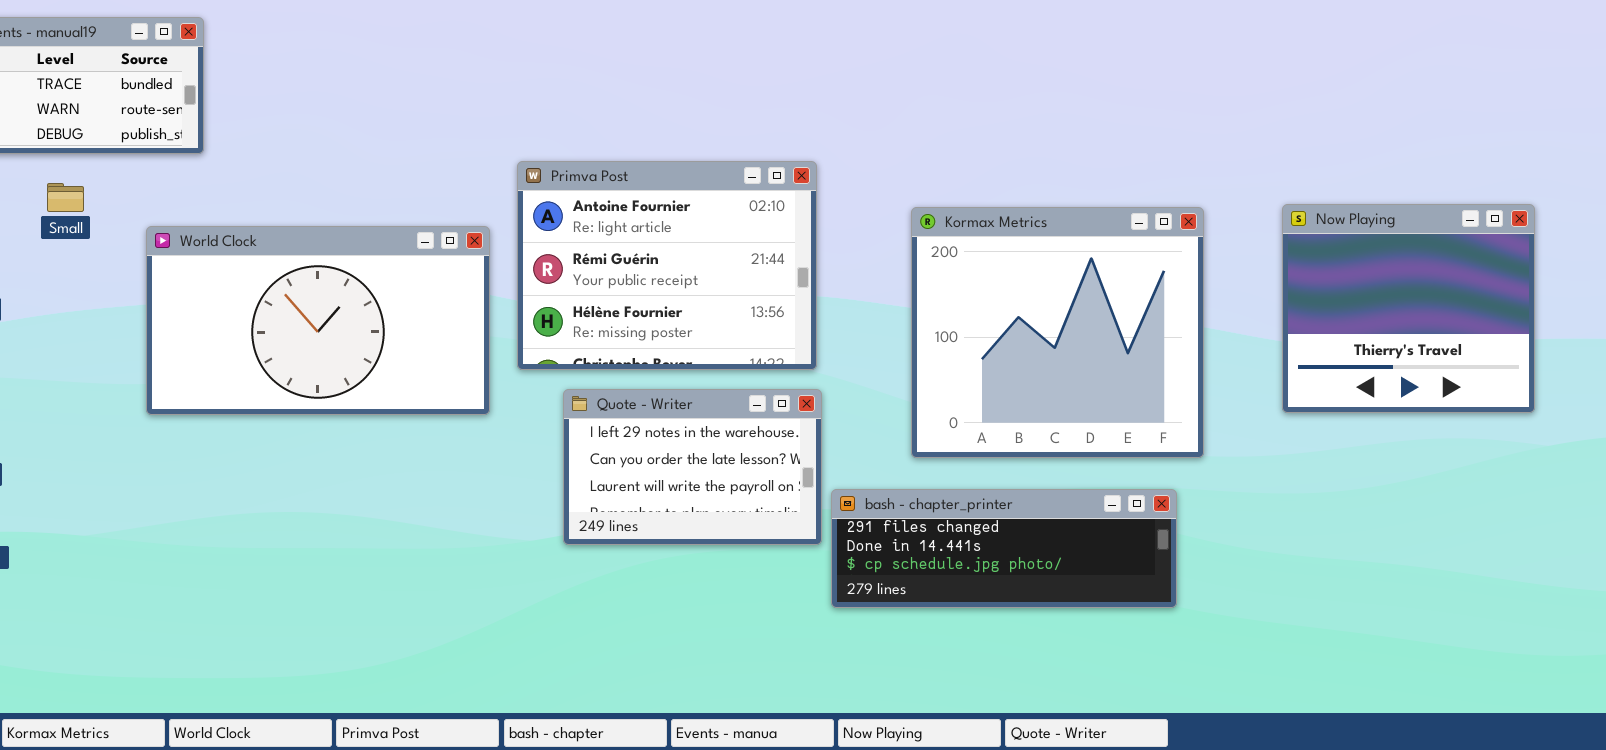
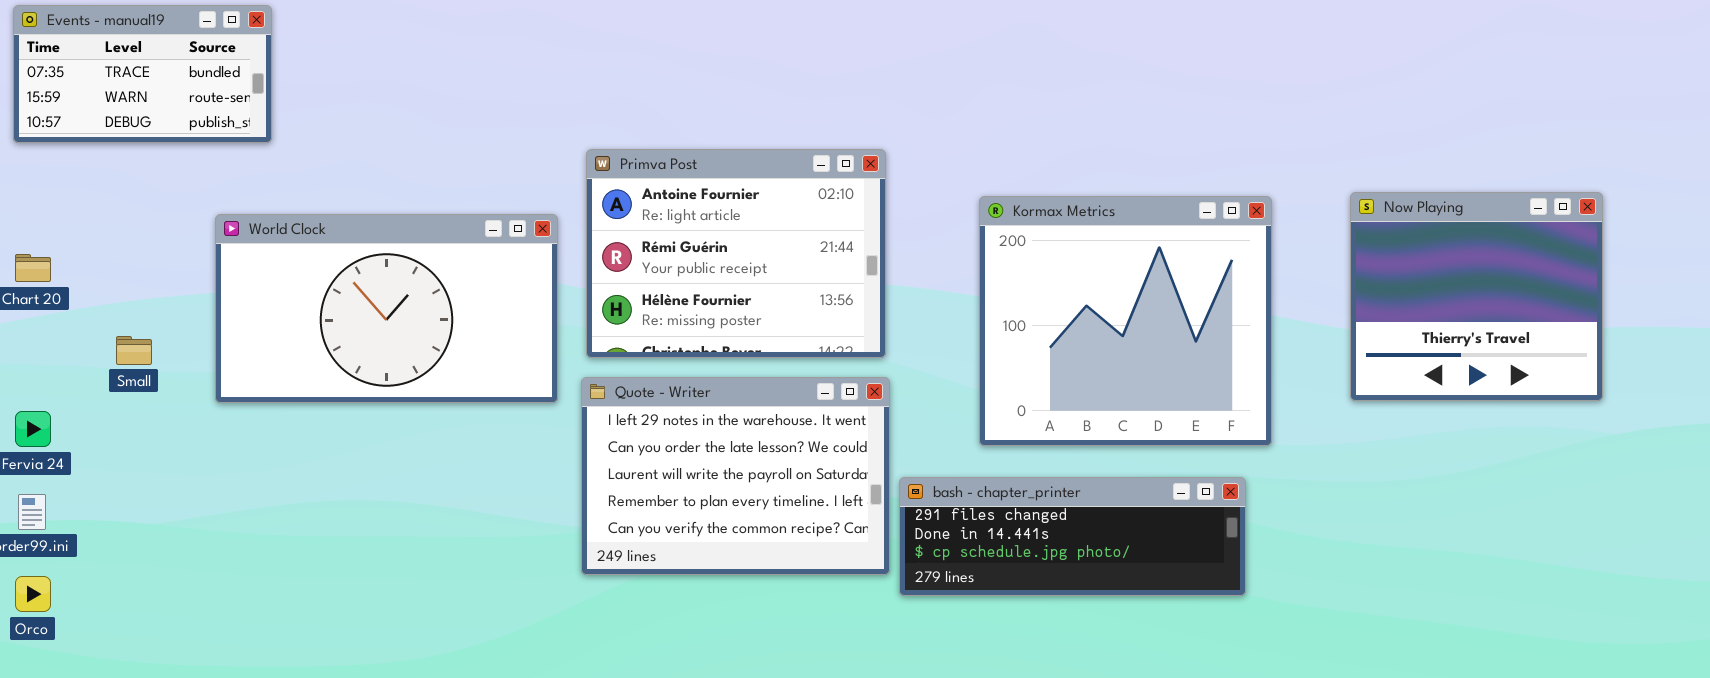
Small: [47,183,84,212] -> [116,336,152,365], moved
Quote - Writer: [563,389,822,545] -> [581,377,890,575], resized

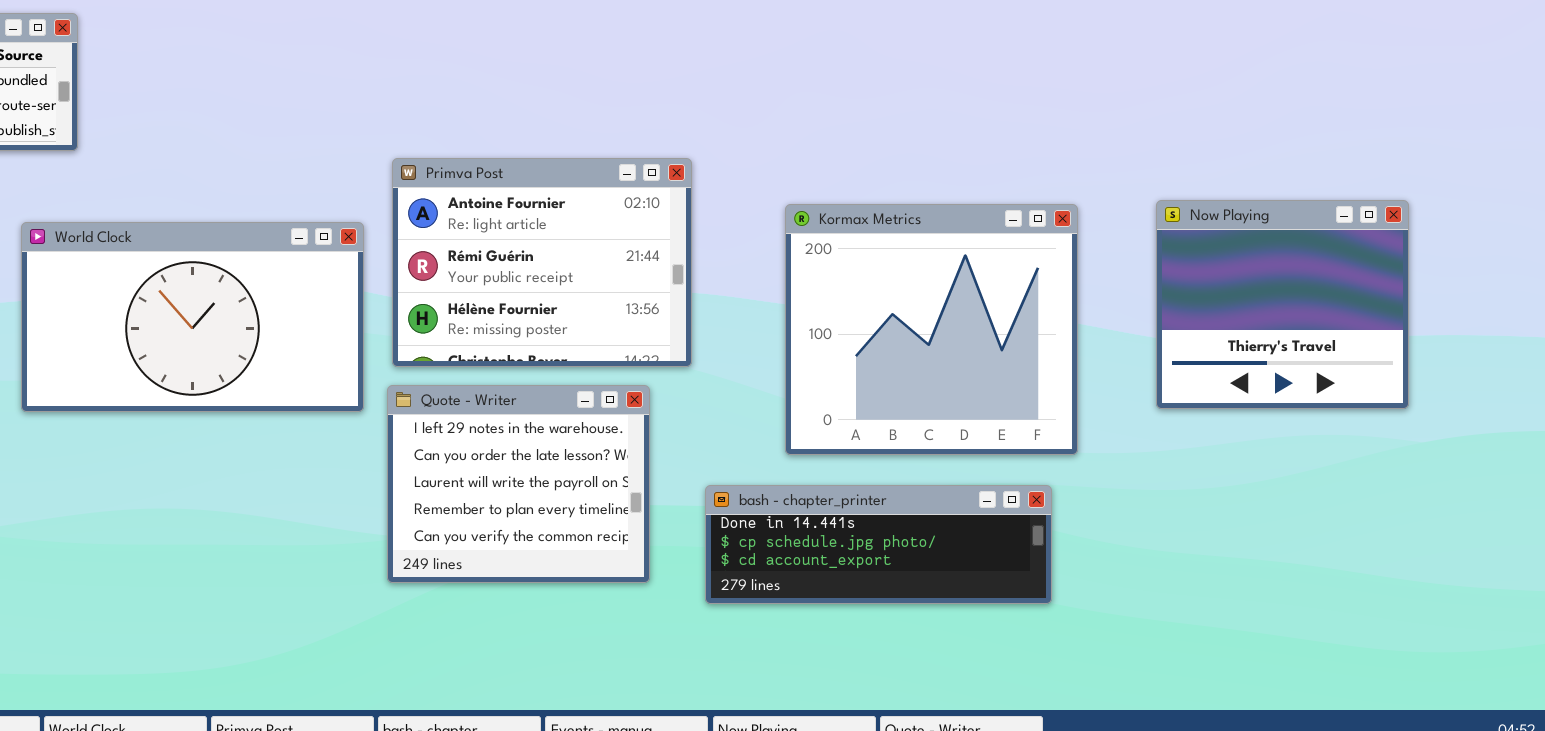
Quote - Writer: [581,377,890,575] -> [387,385,650,583], resized
bash - chapter_printer: [899,477,1246,596] -> [705,485,1052,604], scrolled down 1 row

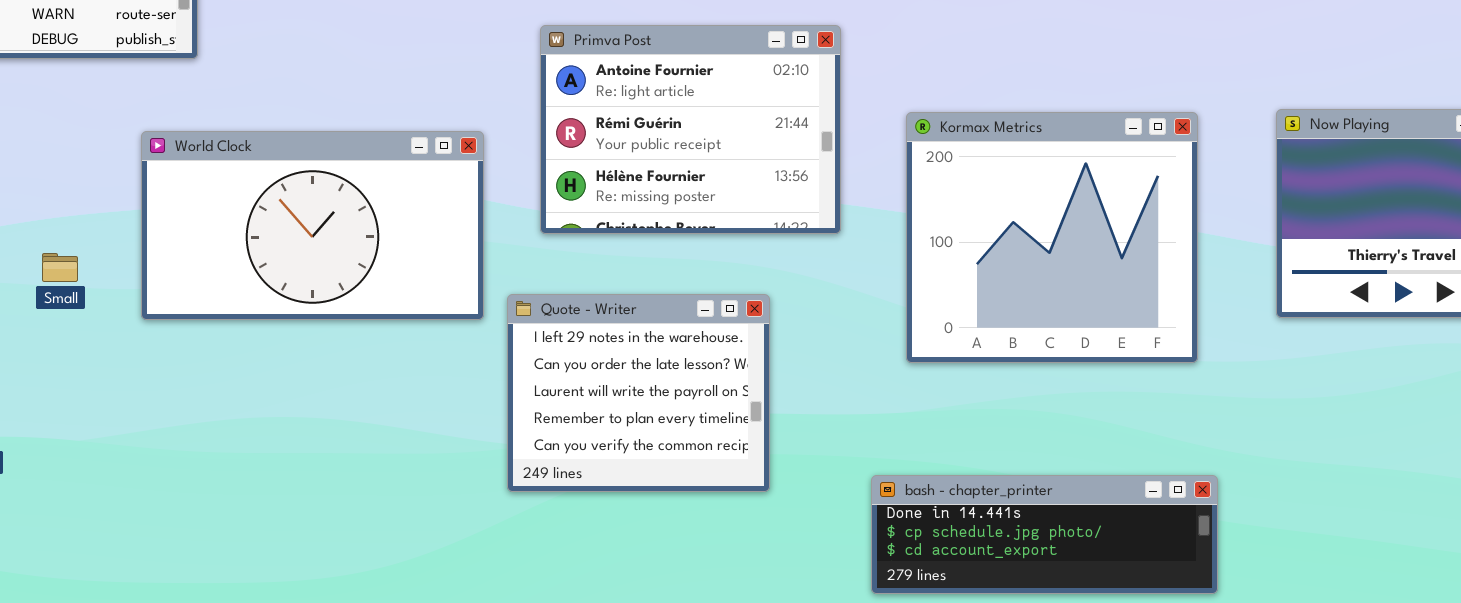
Primva Post: [392,158,692,367] -> [540,25,841,234], moved
bash - chapter_printer: [705,485,1052,604] -> [871,475,1218,594], moved

